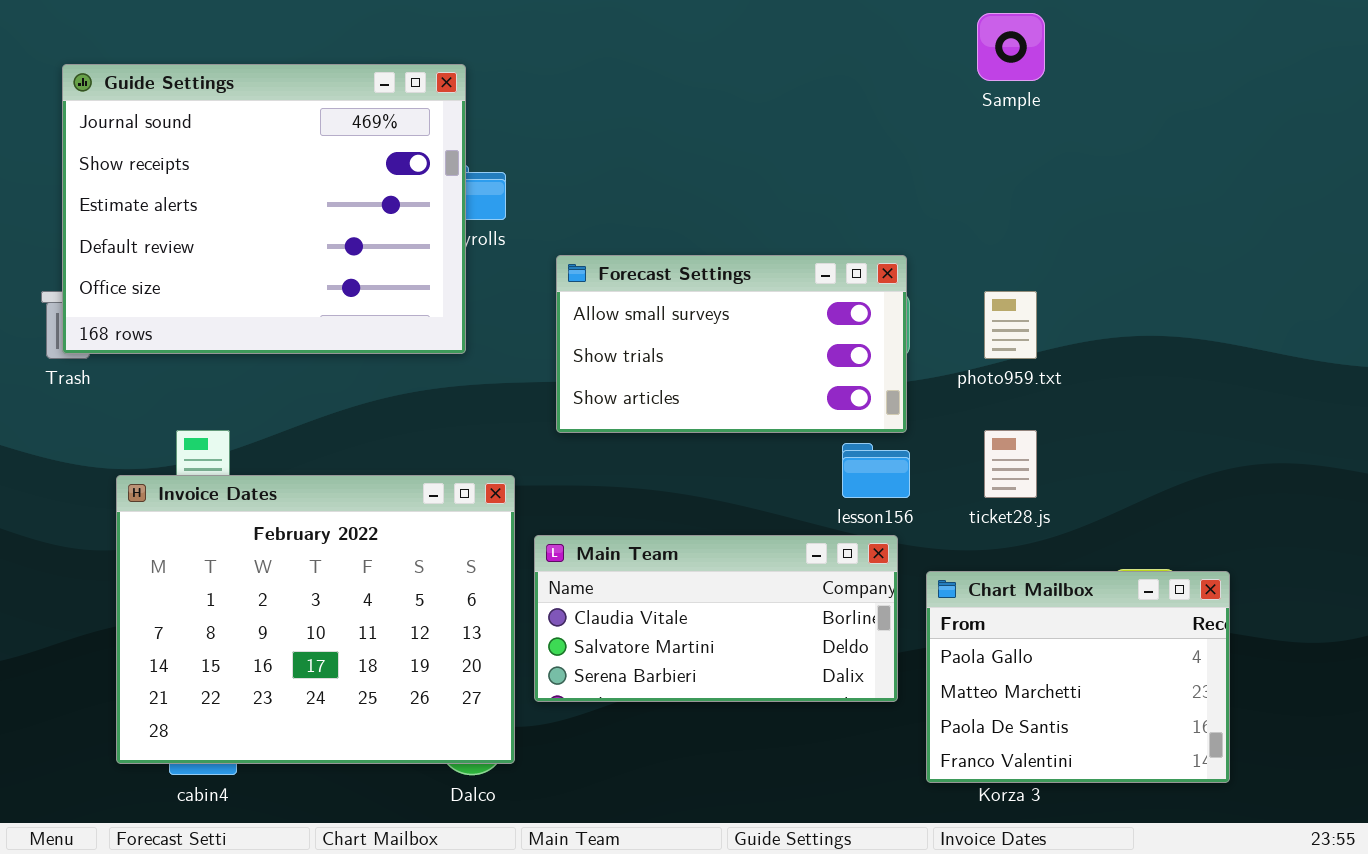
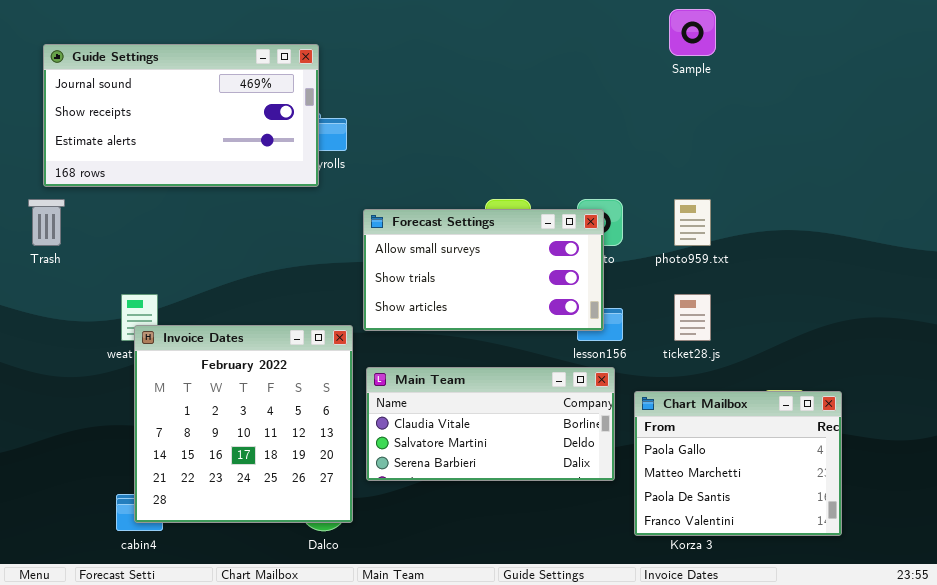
Guide Settings: [62,64,466,354] -> [43,44,319,187], resized
Forecast Settings: [556,255,907,433] -> [363,209,604,331], moved
Invoice Dates: [116,475,515,764] -> [134,325,353,523], resized

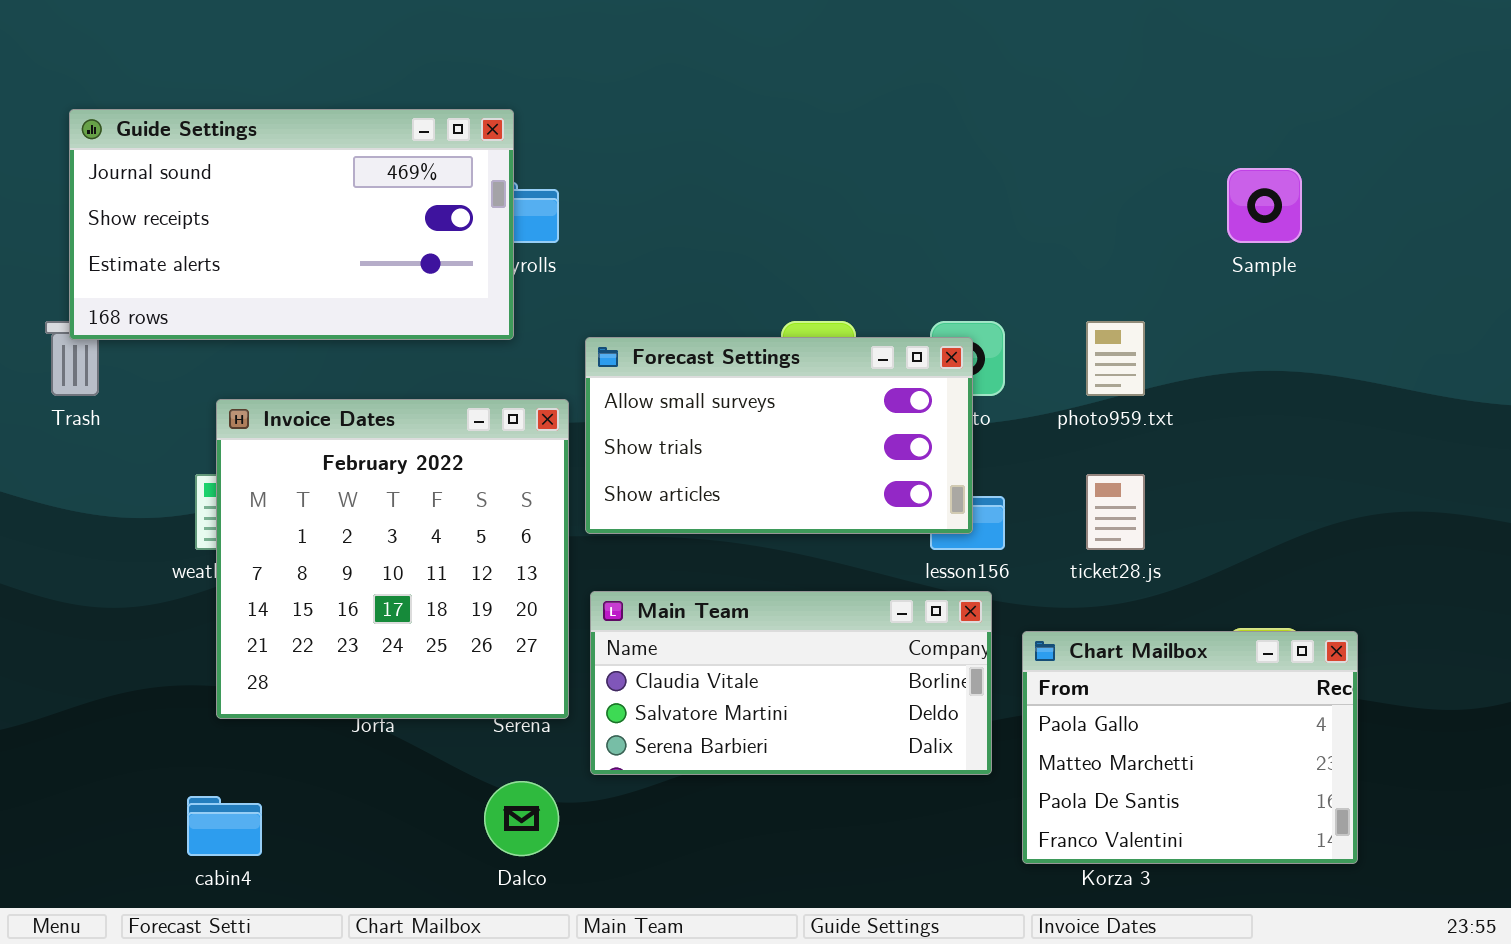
Sample: [669,9,716,56] -> [1227,168,1302,243], moved
Guide Settings: [43,44,319,187] -> [69,109,514,340], moved
Invoice Dates: [134,325,353,523] -> [216,399,569,719], moved

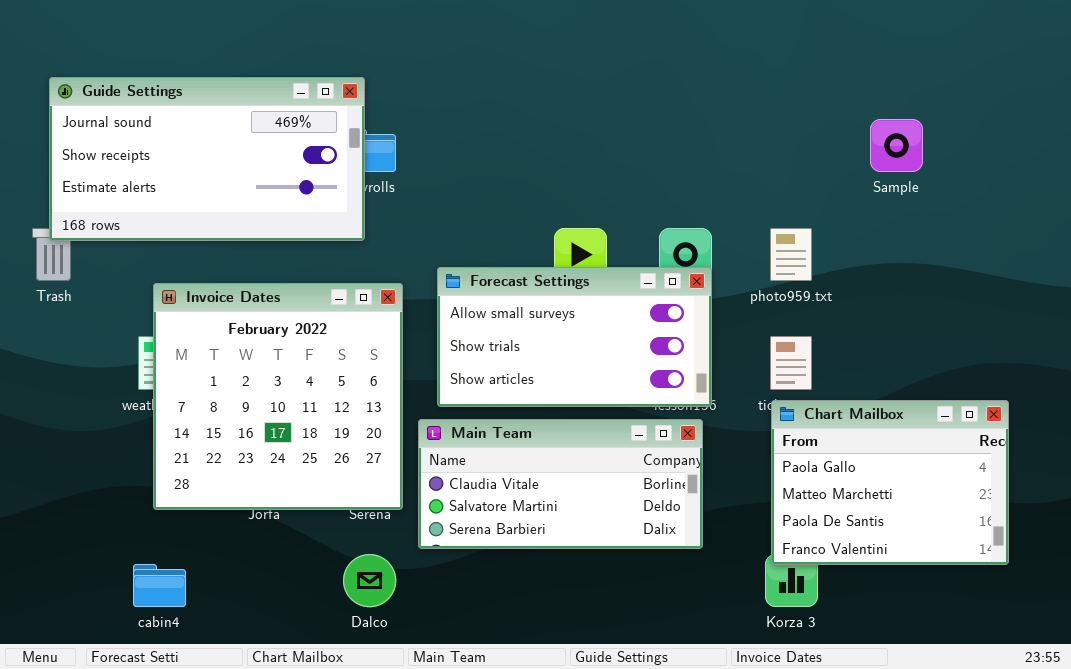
Forecast Settings: [585,337,973,534] -> [437,267,712,407], moved
Chart Mailbox: [1022,631,1358,864] -> [771,400,1009,565], moved

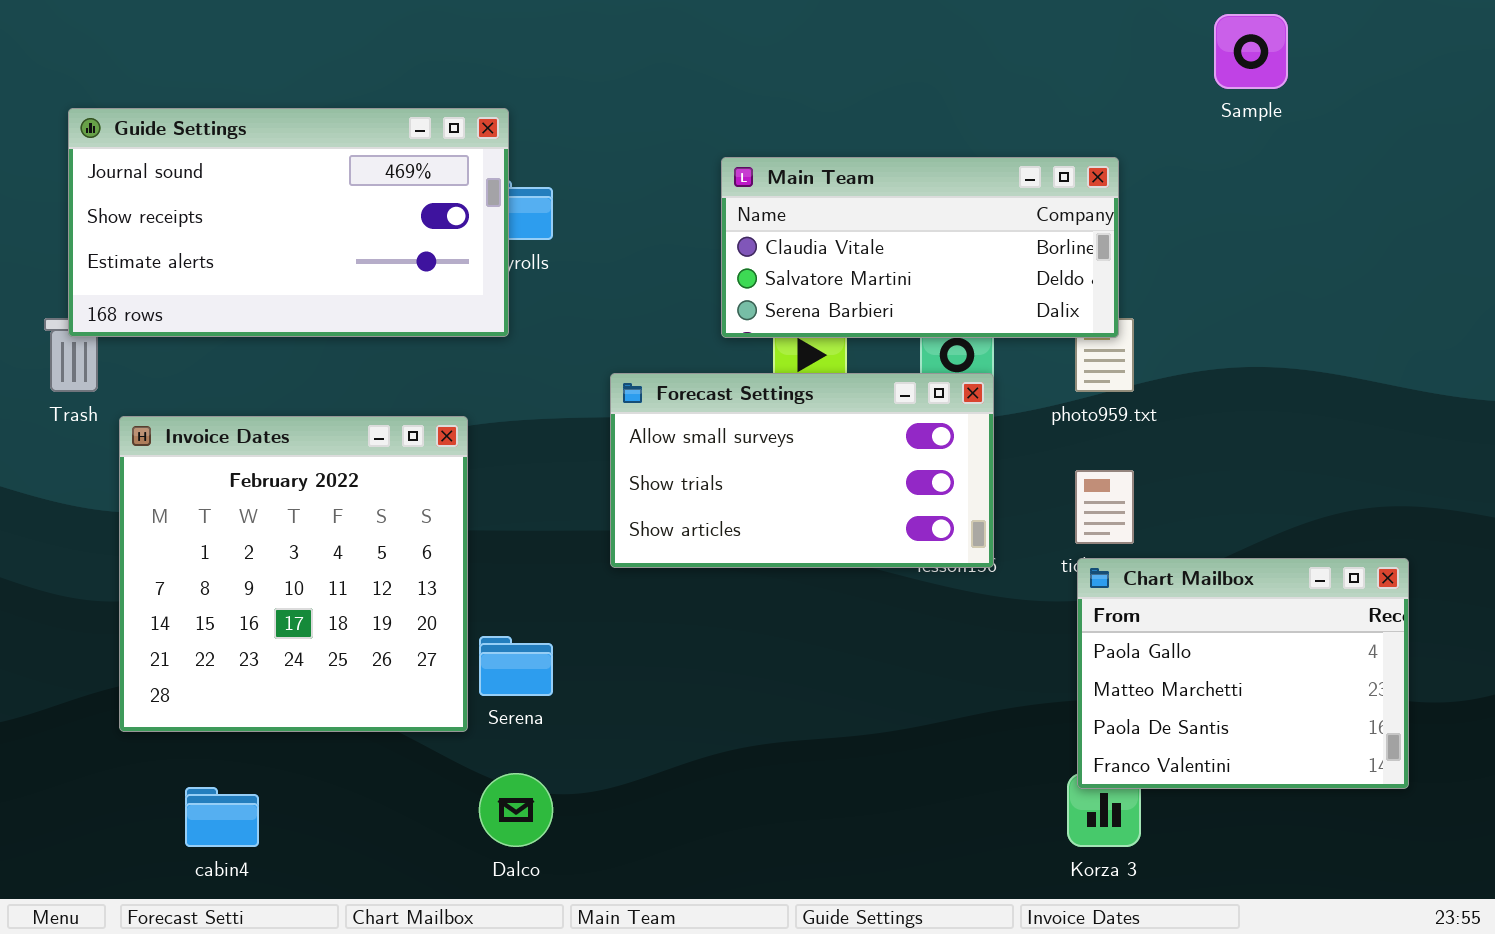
Sample: [870,119,923,172] -> [1214,14,1288,89], moved
Invoice Dates: [153,283,403,510] -> [119,416,468,732], moved
Main Team: [418,419,703,549] -> [721,157,1119,338], moved

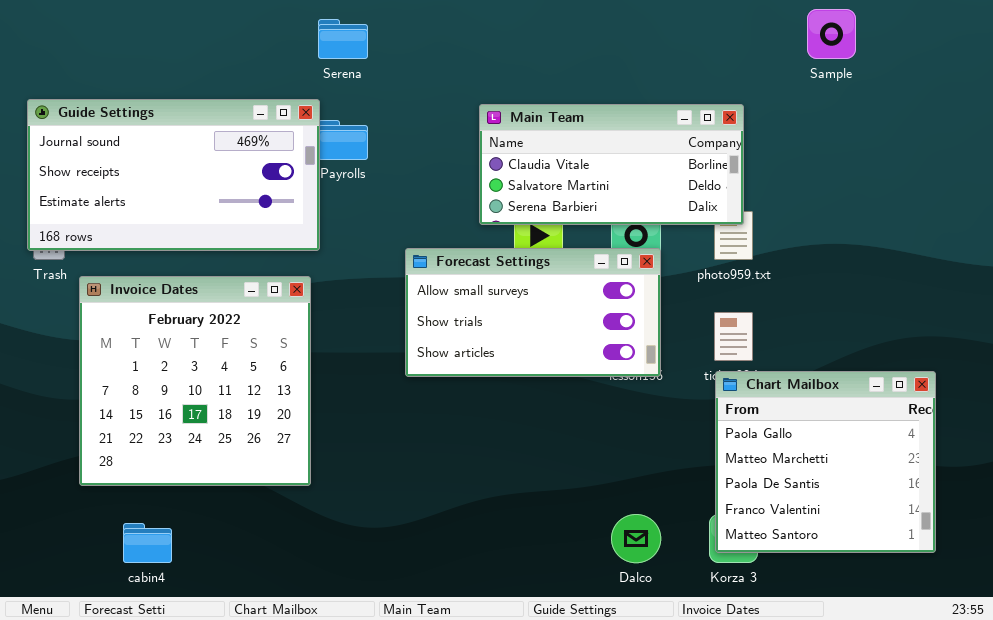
Guide Settings: [68,108,509,337] -> [27,99,320,251], moved
Chart Mailbox: [1077,558,1409,789] -> [715,371,936,553], resized
Serena: [479,636,553,696] -> [318,19,368,59], moved
Dalco: [479,773,553,847] -> [611,514,661,563], moved

